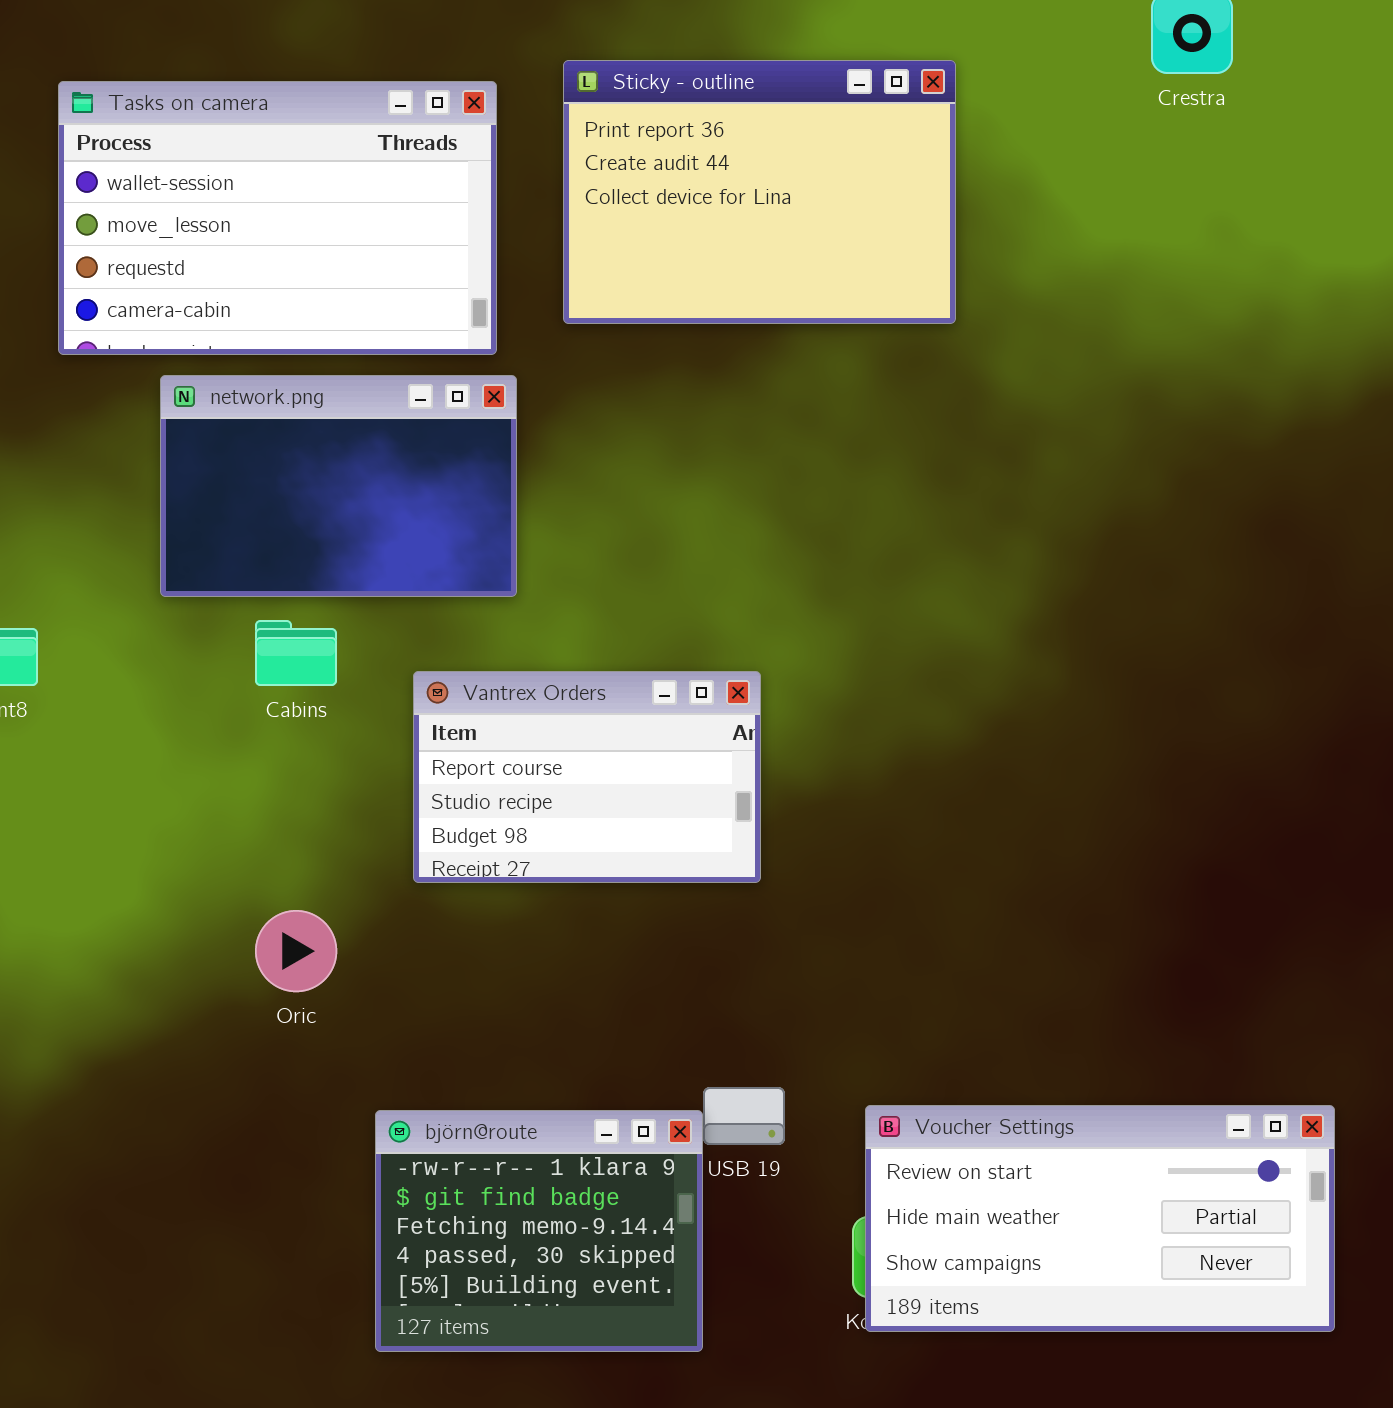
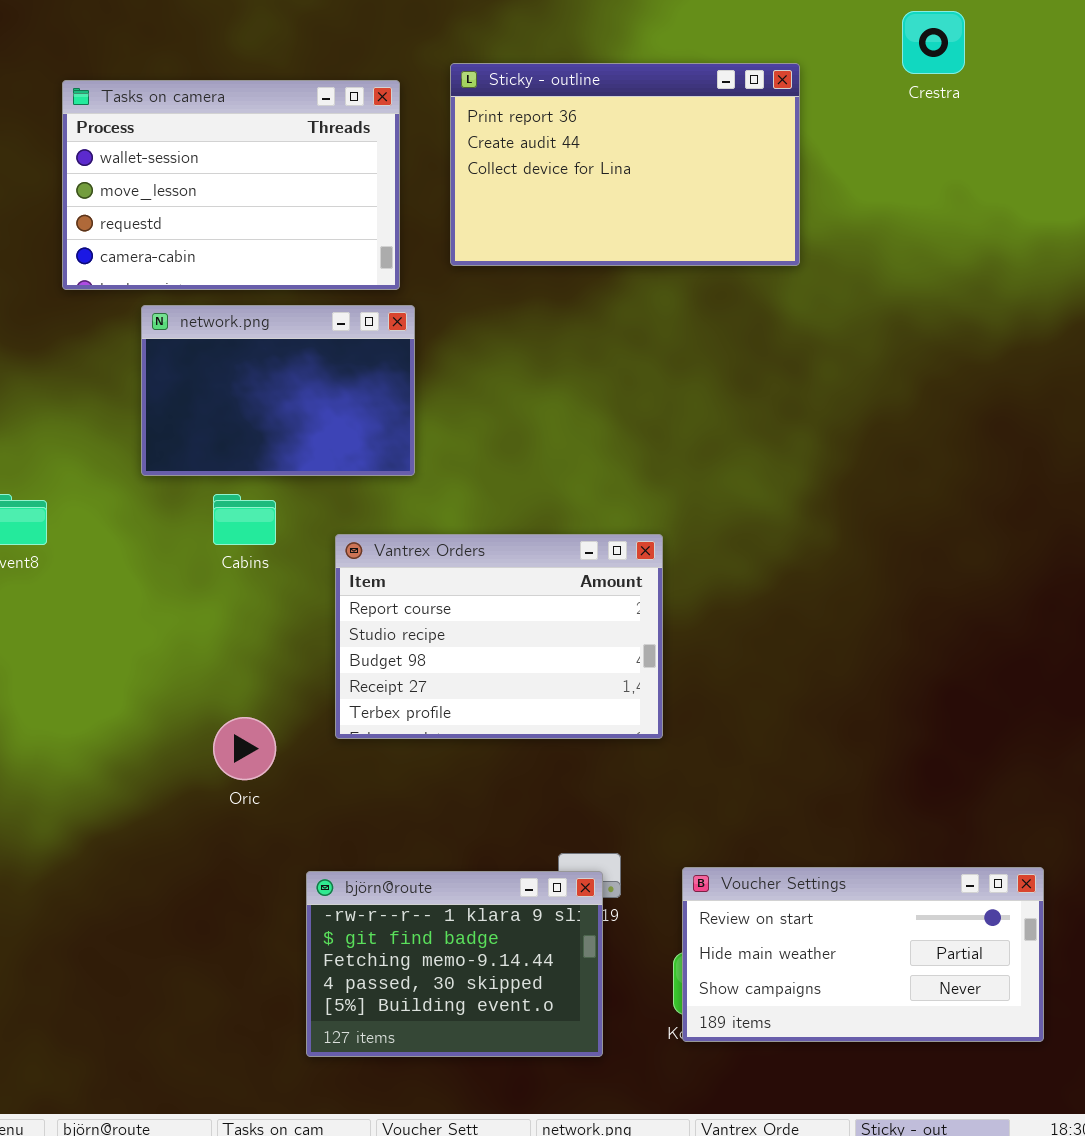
Sticky - outline: [563,60,956,324] -> [450,63,800,266], resized
Vantrex Orders: [413,671,761,883] -> [335,534,663,739], resized
björn@route: [375,1110,703,1352] -> [306,871,603,1057], resized

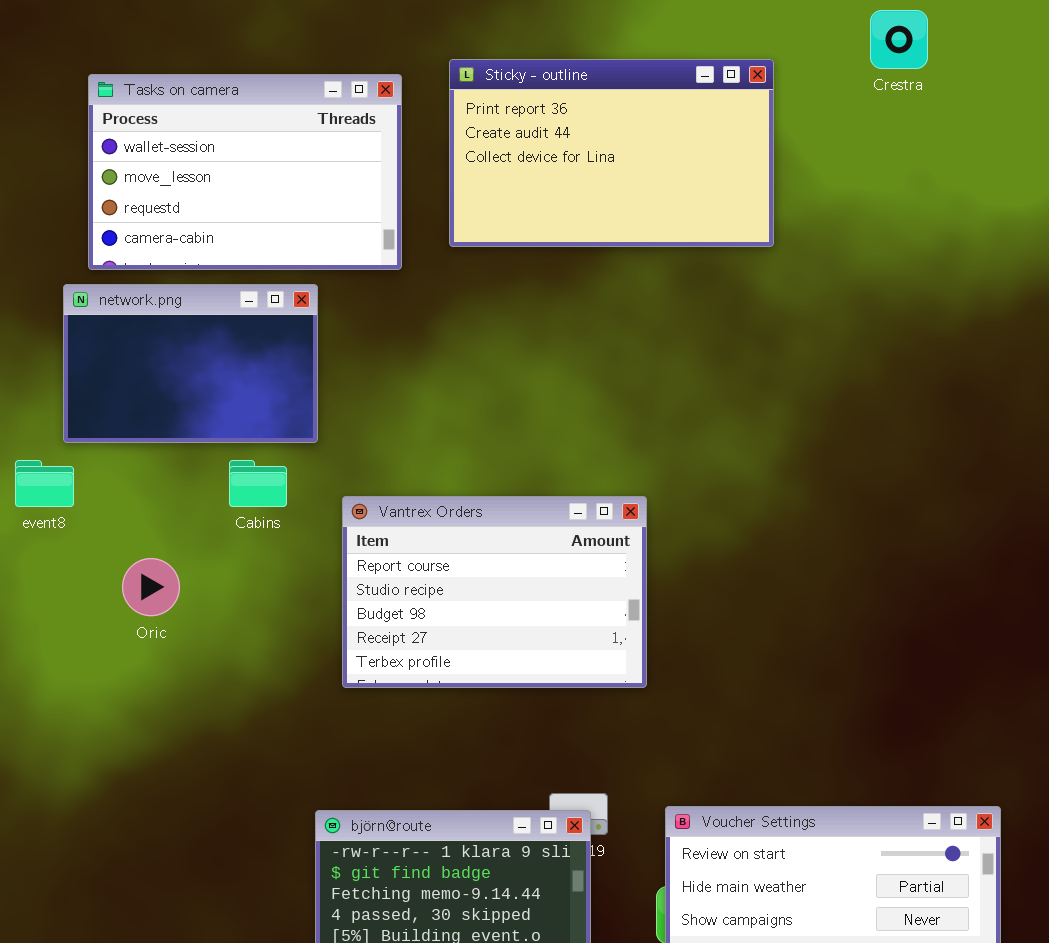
network.png: [141,305,415,476] -> [63,284,318,443], moved
Oric: [213,717,276,780] -> [122,558,180,616], moved

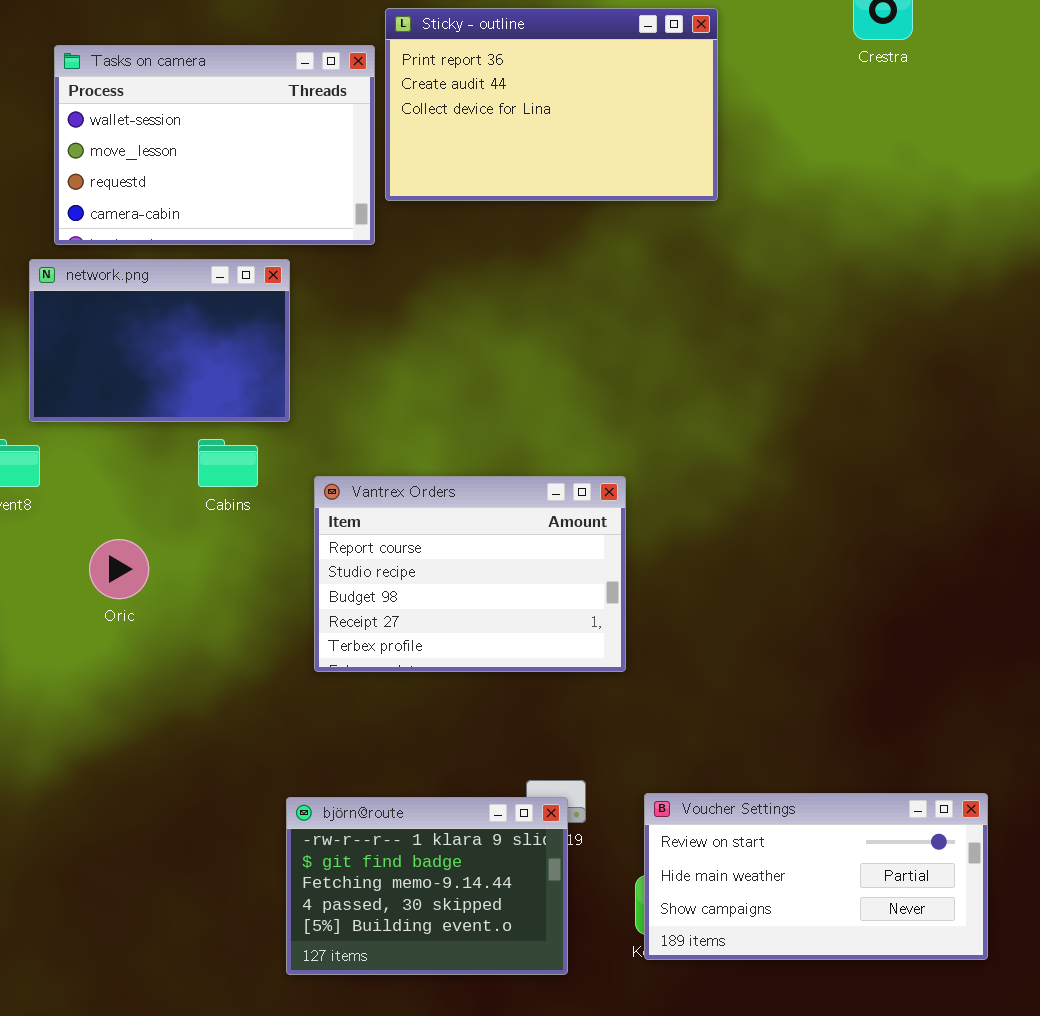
Sticky - outline: [449,59,774,247] -> [385,8,718,201], moved

